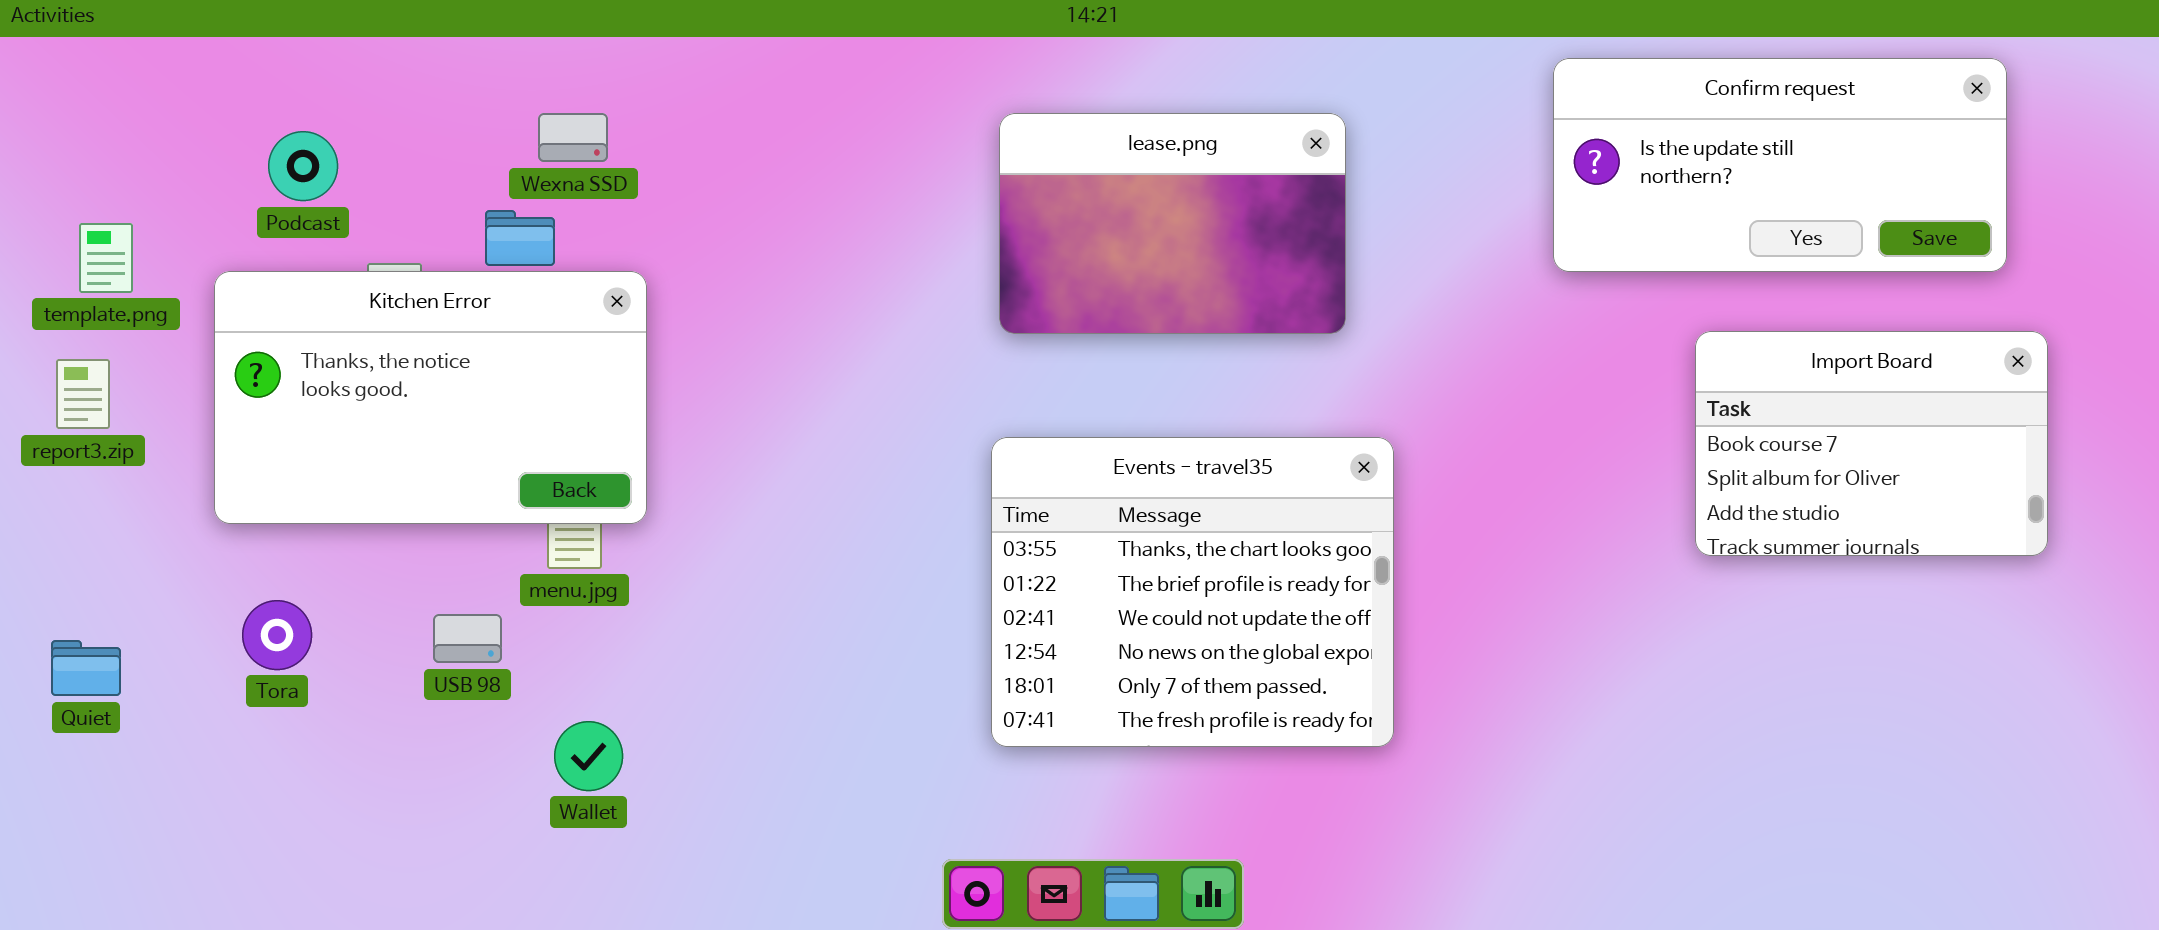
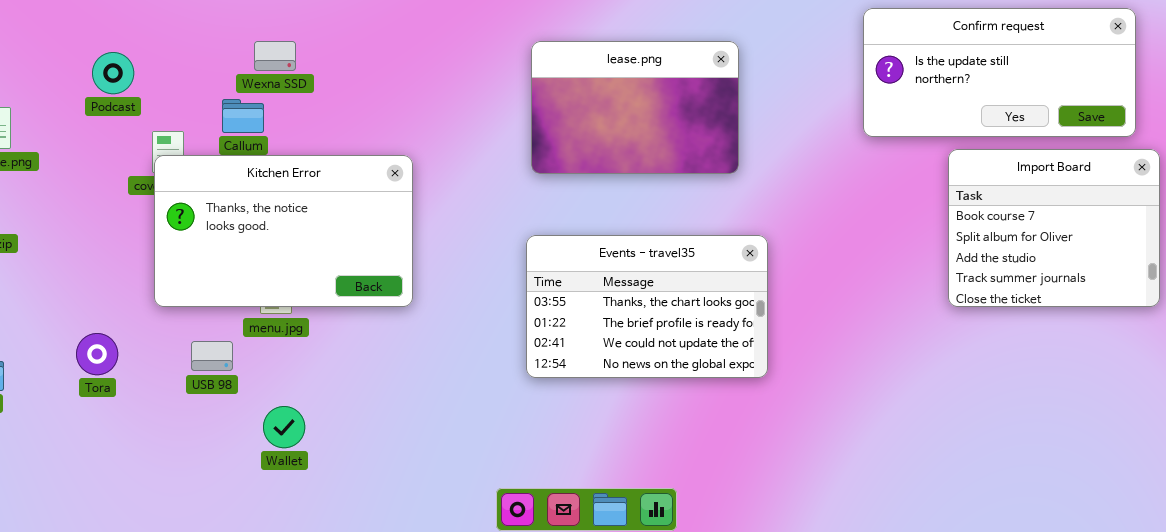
Kitchen Error: [214,271,647,524] -> [154,155,413,307], moved
Import Board: [1695,331,2048,556] -> [948,149,1160,307], resized
Events - travel35: [991,437,1394,747] -> [526,235,768,378], resized

